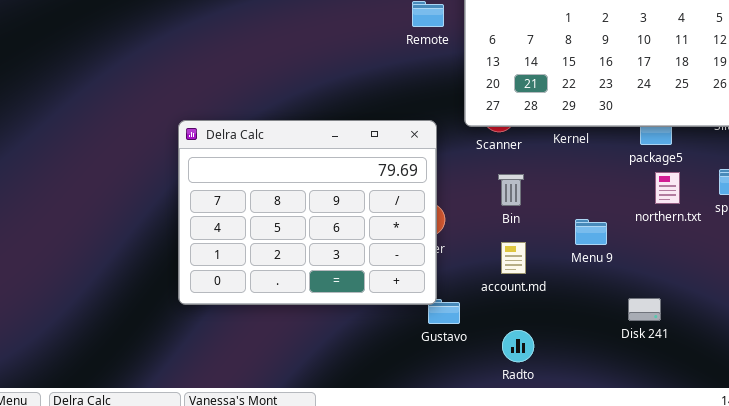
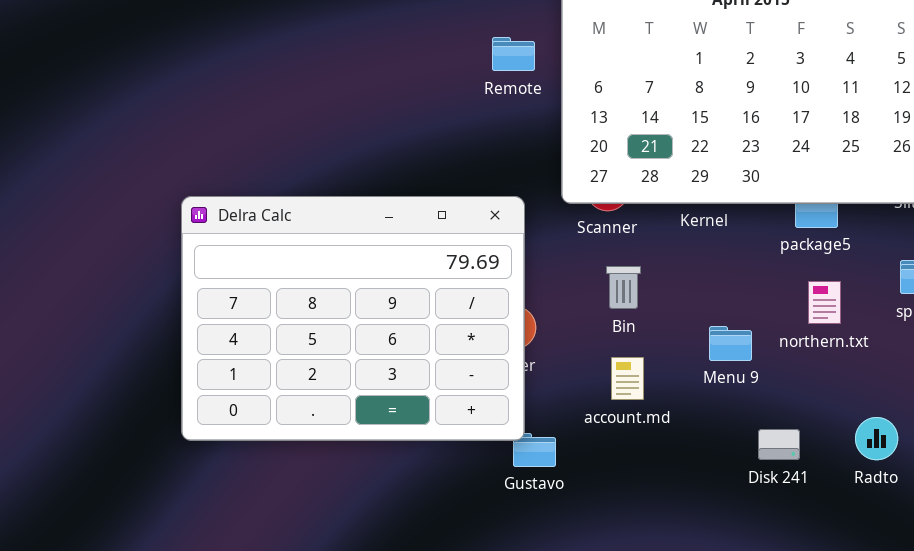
northern.txt: [655,172,680,204] -> [808,281,841,324], moved
Disk 241: [628,298,661,321] -> [758,429,800,460], moved
Radto: [502,330,534,362] -> [855,417,898,460], moved

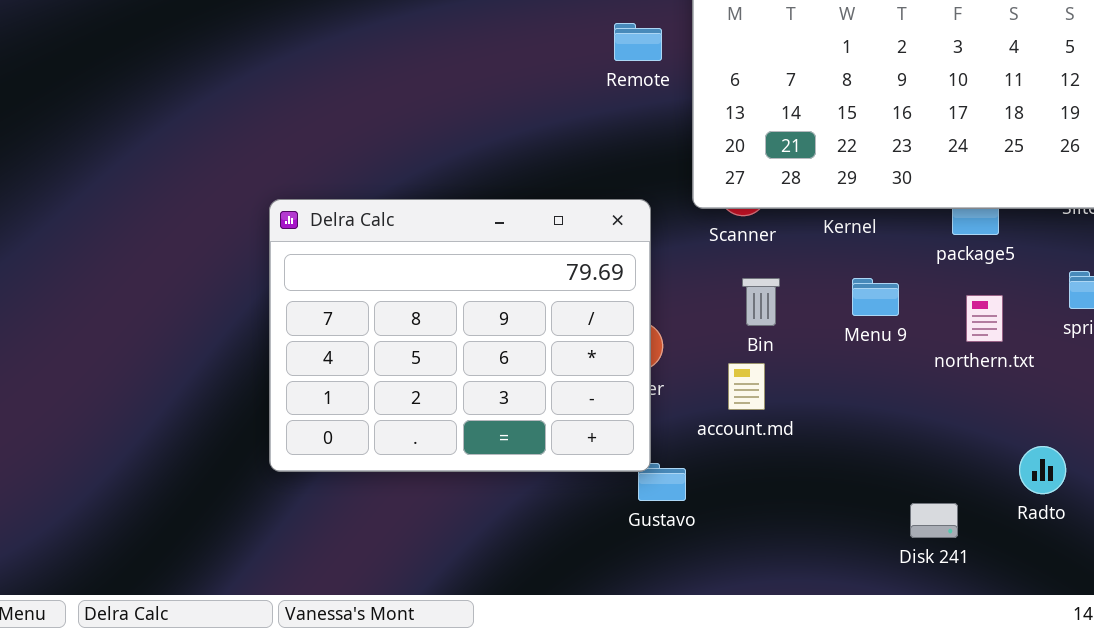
Menu 9: [709,326,752,361] -> [852,278,899,316], moved
account.md: [611,357,644,400] -> [728,363,765,410], moved
Disk 241: [758,429,800,460] -> [910,503,958,538], moved

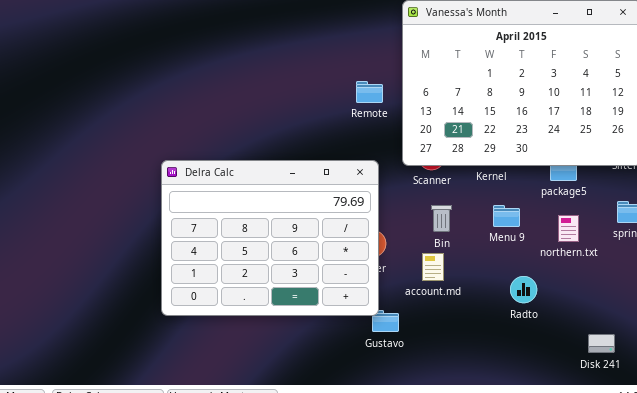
Remote: [614,23,662,61] -> [356,81,383,103], moved
Radto: [1019,446,1066,494] -> [510,276,537,303], moved
Disk 241: [910,503,958,538] -> [588,334,615,353], moved

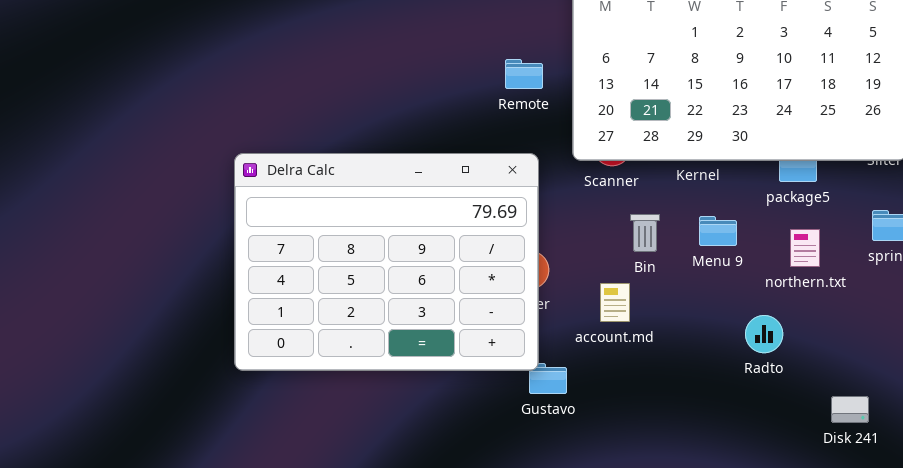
Remote: [356,81,383,103] -> [505,59,543,89], moved
Bin: [431,205,452,232] -> [630,214,660,252], moved
Radto: [510,276,537,303] -> [745,315,783,353], moved

